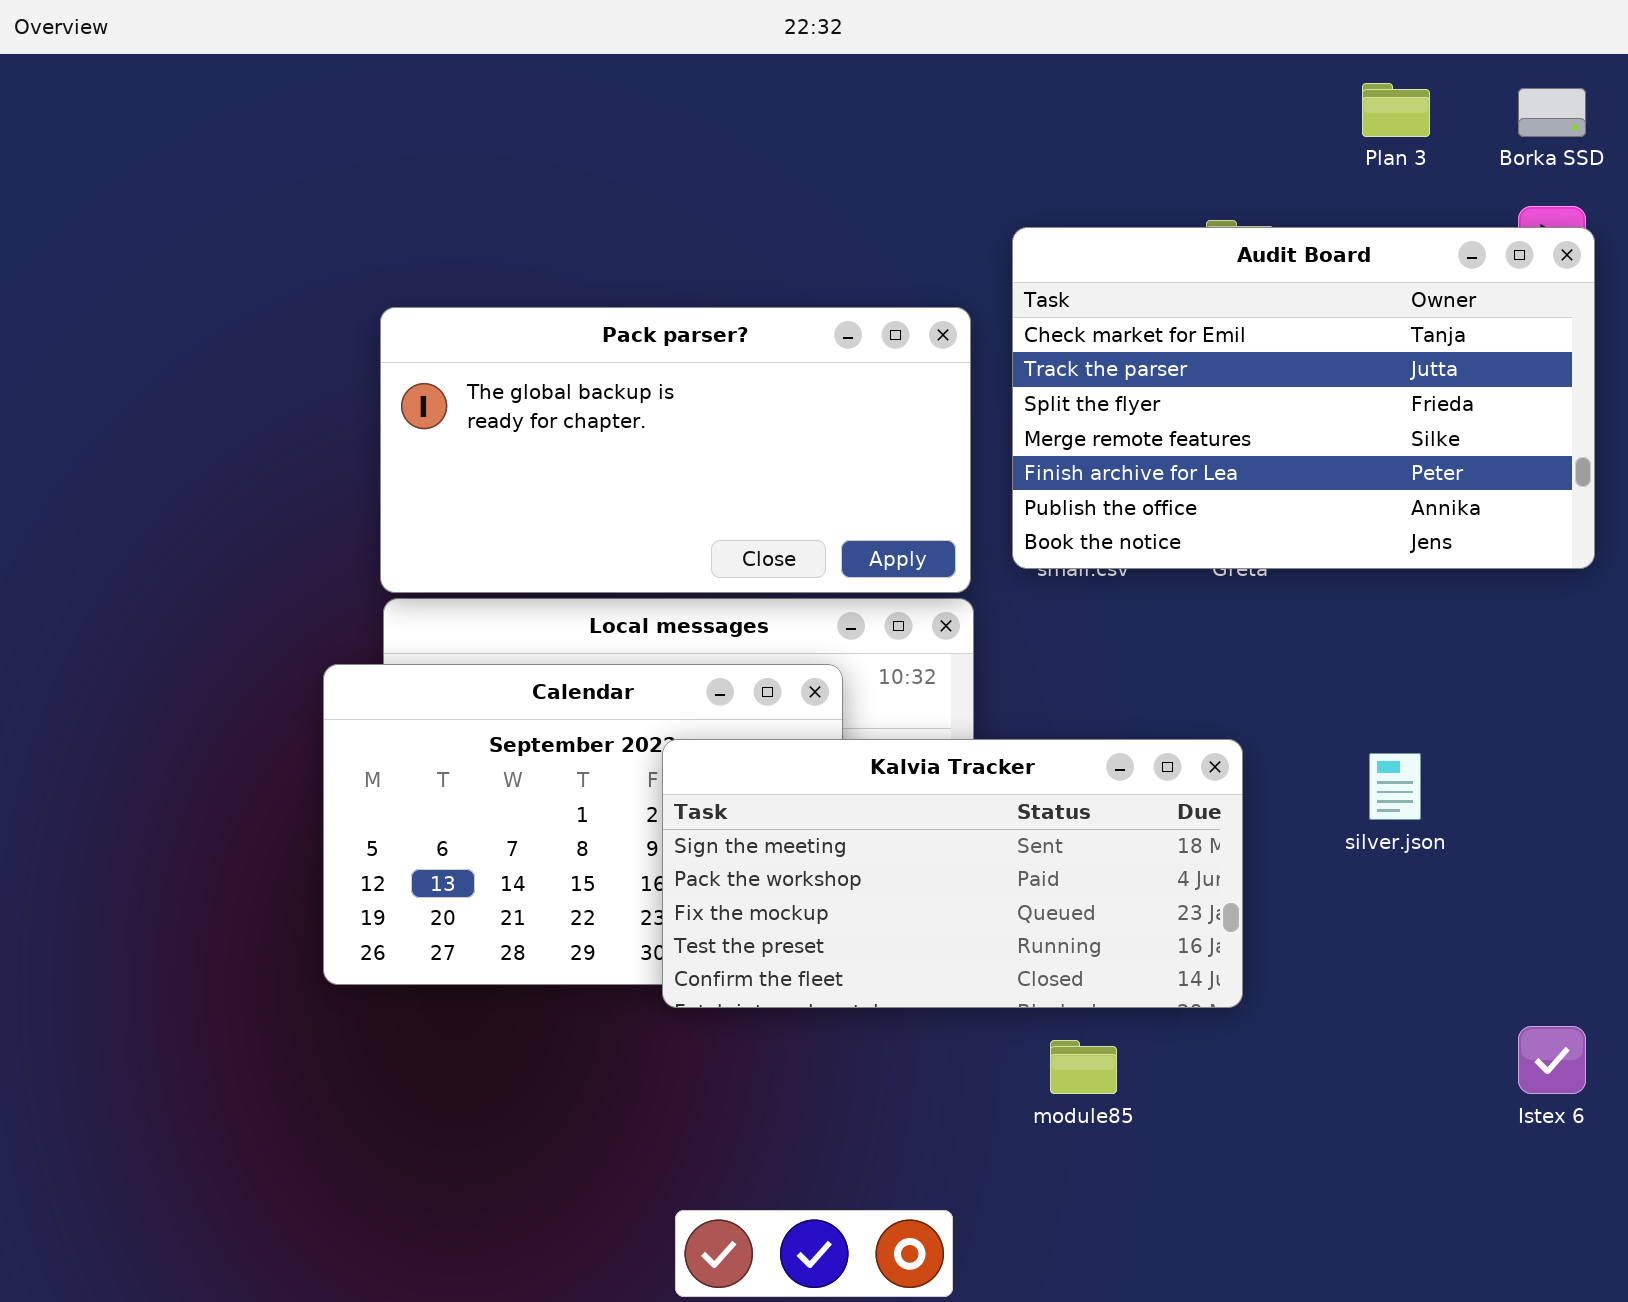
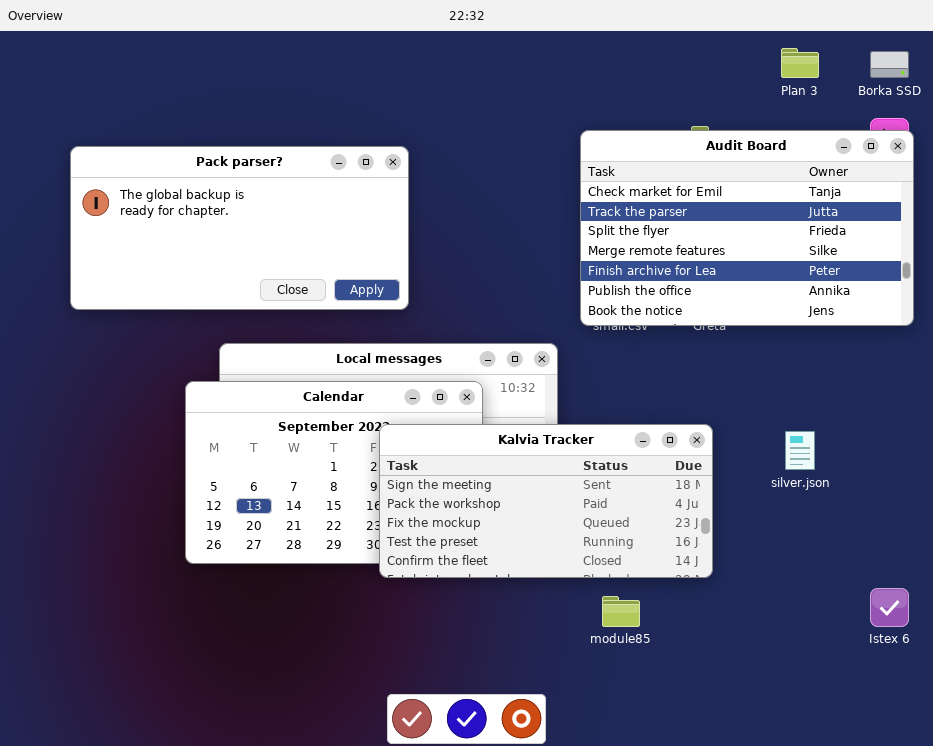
Pack parser?: [380,307,971,593] -> [70,146,409,310], moved

